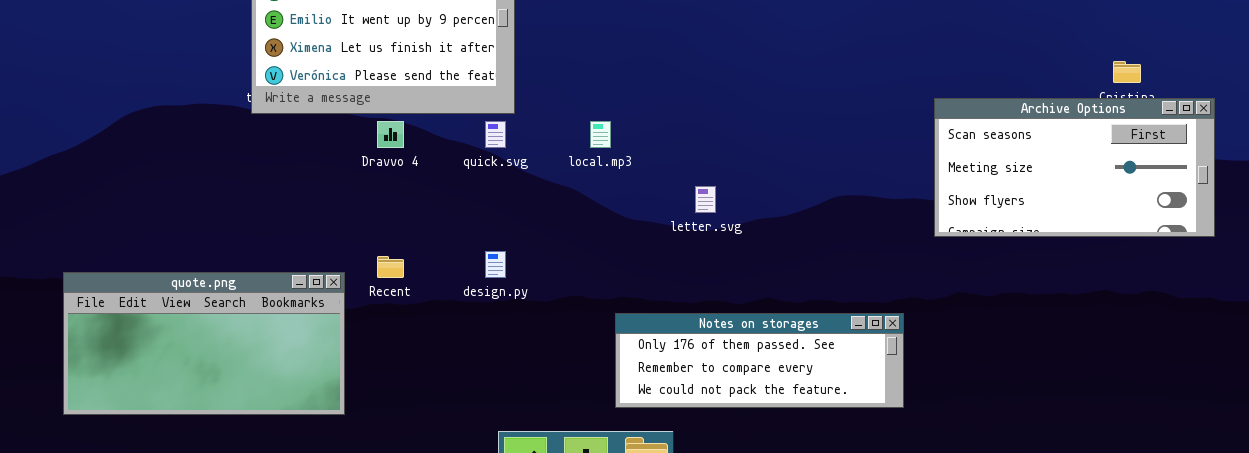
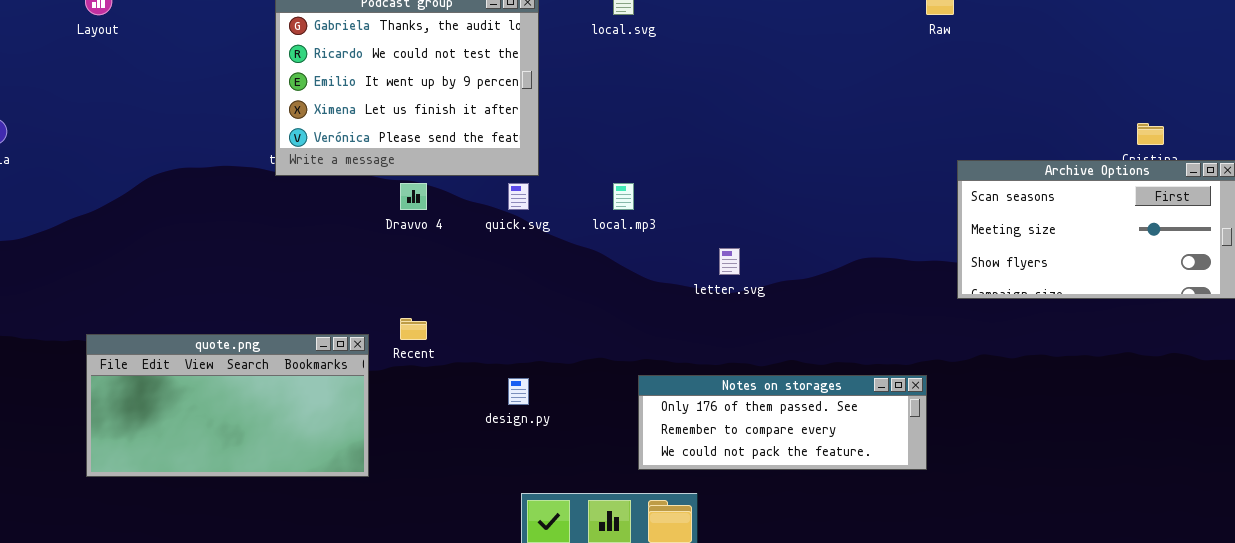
design.py: [485,251,506,278] -> [508,378,529,405], moved

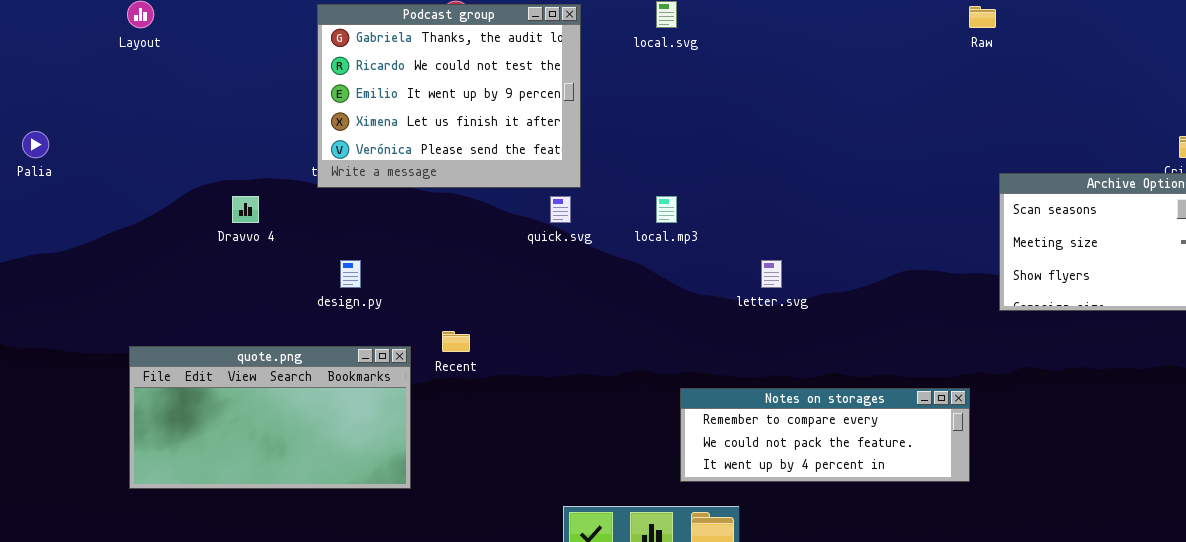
Dravvo 4: [400,183,427,210] -> [232,196,259,223], moved
Notes on storages: [638,375,927,470] -> [680,388,970,482], scrolled down 1 row
design.py: [508,378,529,405] -> [340,260,361,288], moved

